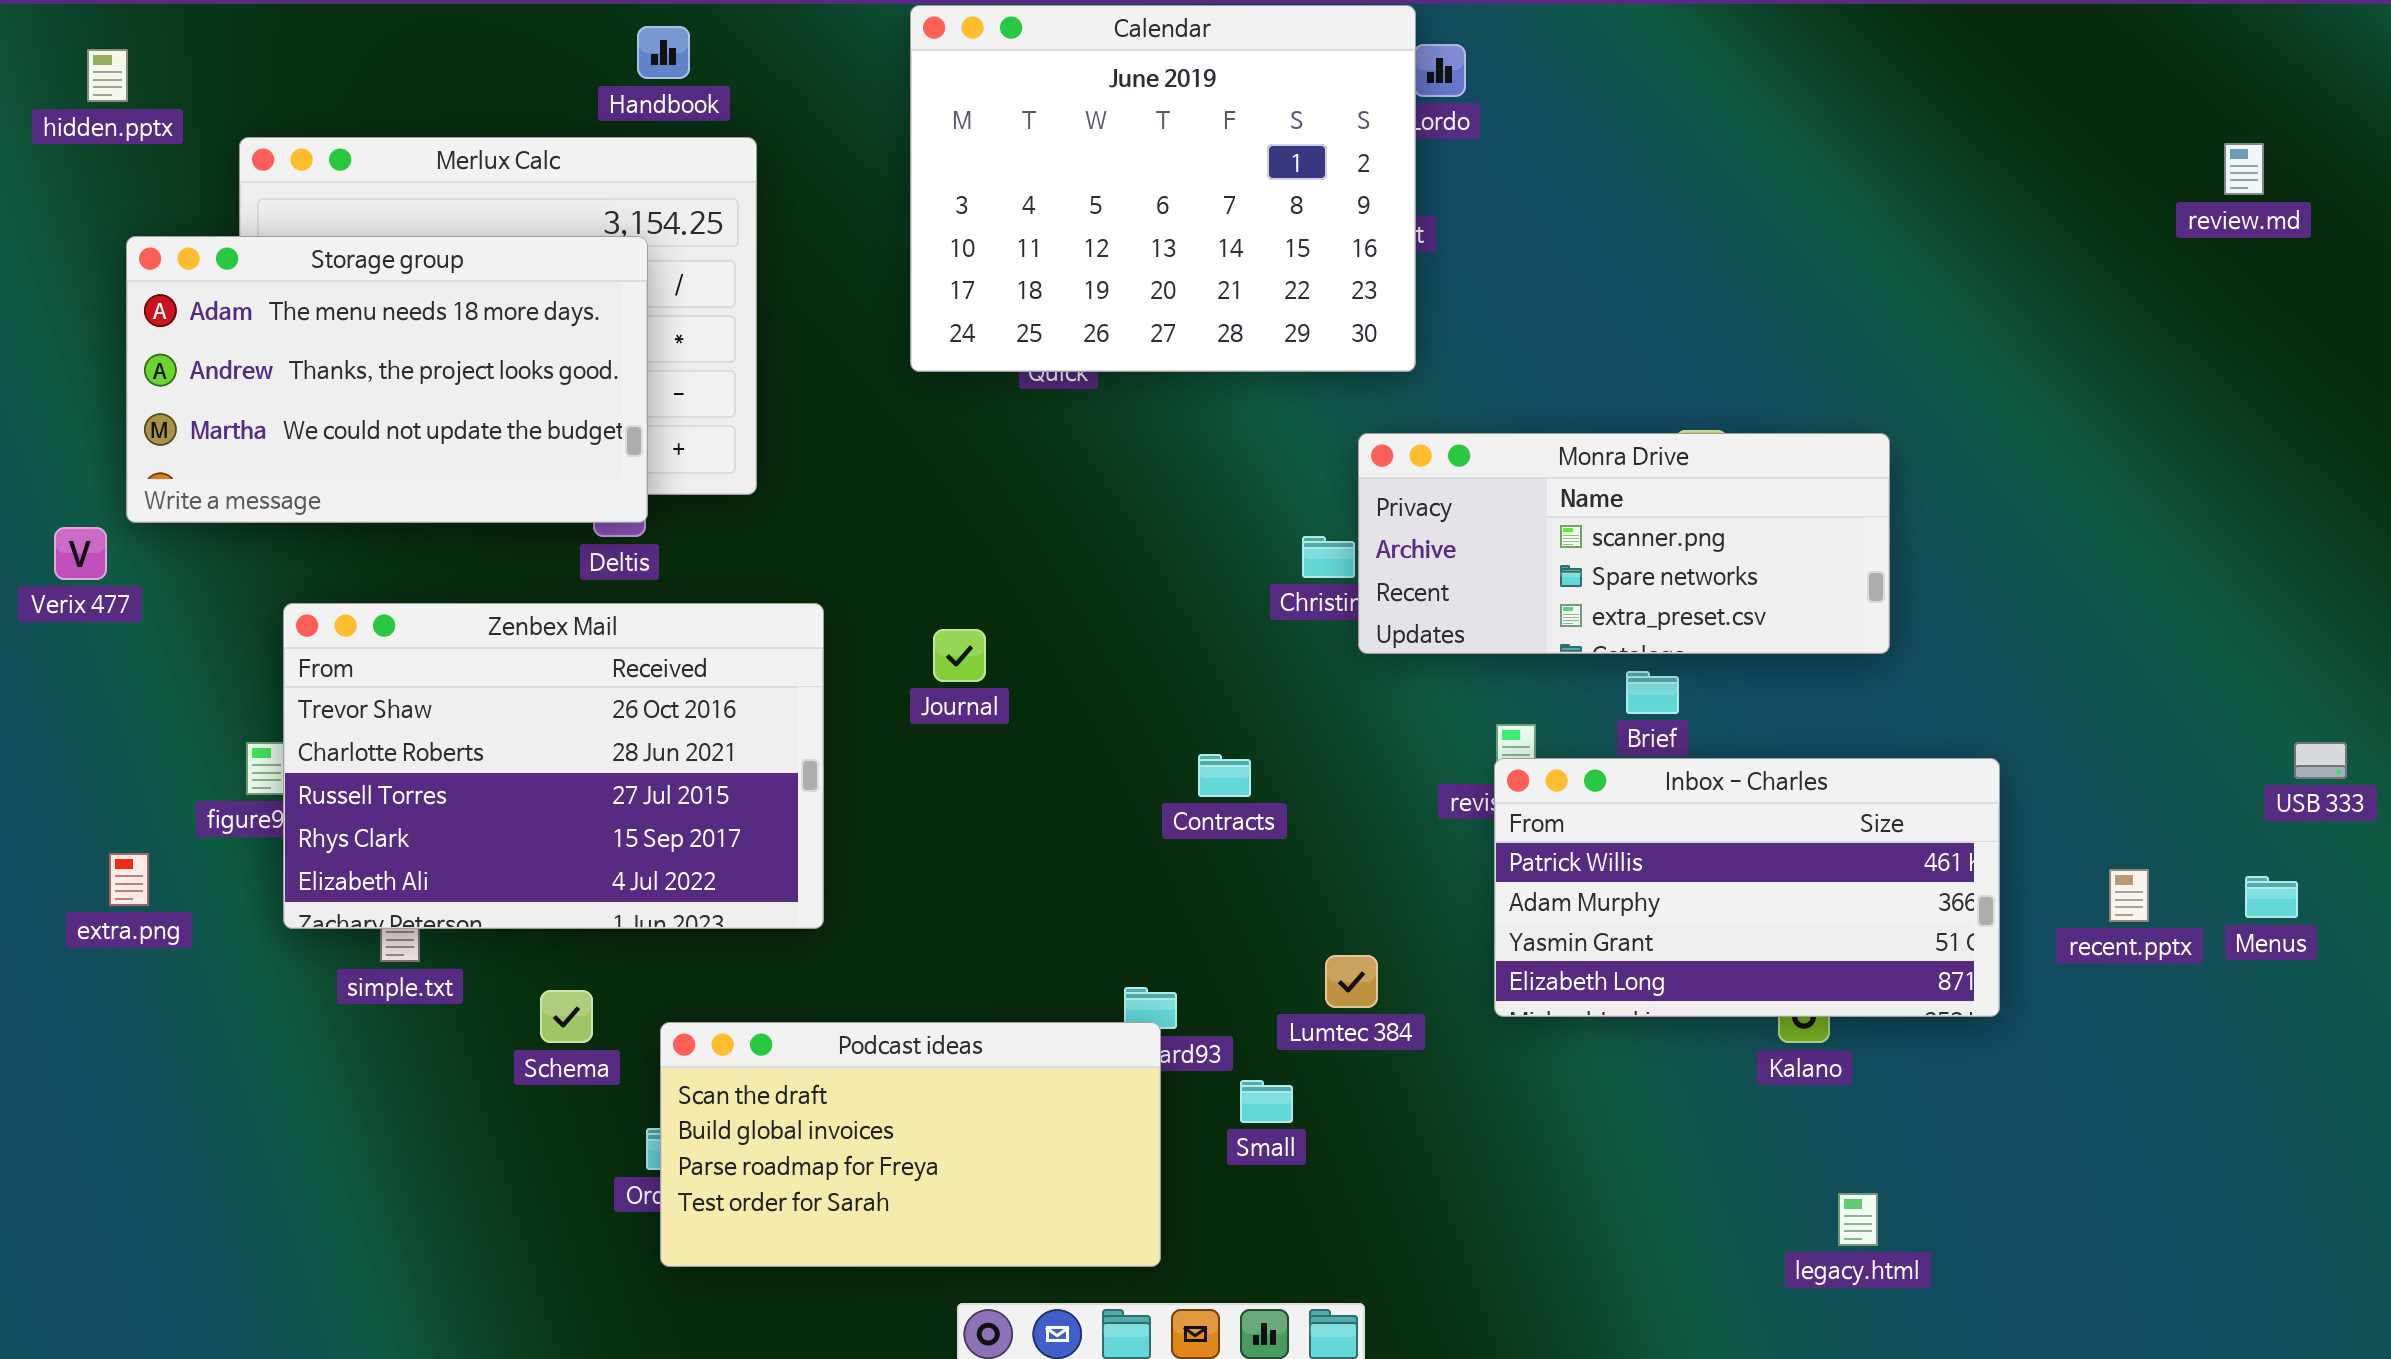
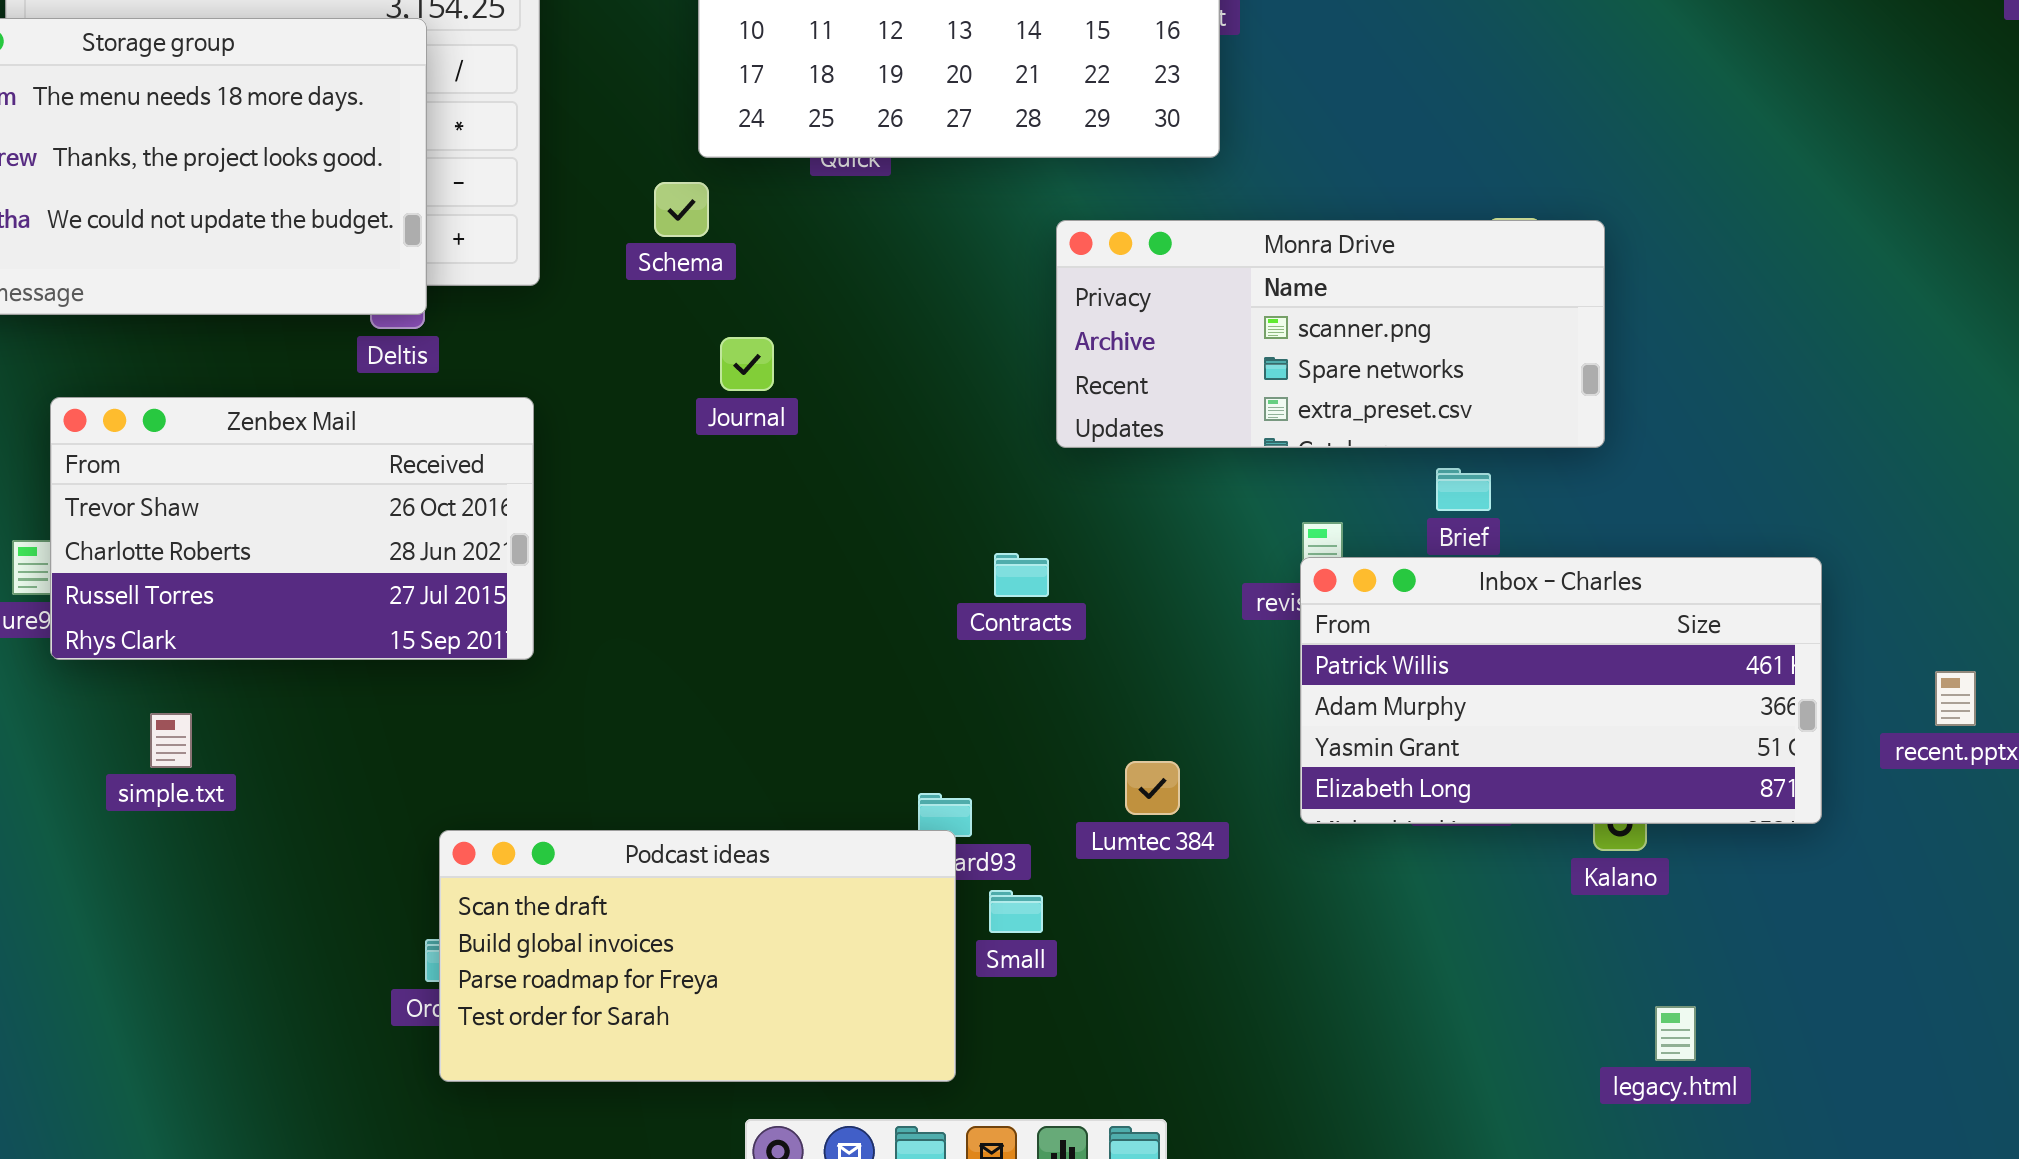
Monra Drive: [1358,433,1890,654] -> [1056,220,1605,448], moved
Zenbex Mail: [283,603,824,929] -> [50,397,534,660], resized
Journal: [933,629,986,682] -> [720,337,774,391], moved
Schema: [540,990,593,1043] -> [654,182,709,237], moved
Small: [1240,1080,1293,1123] -> [989,890,1043,933], moved

